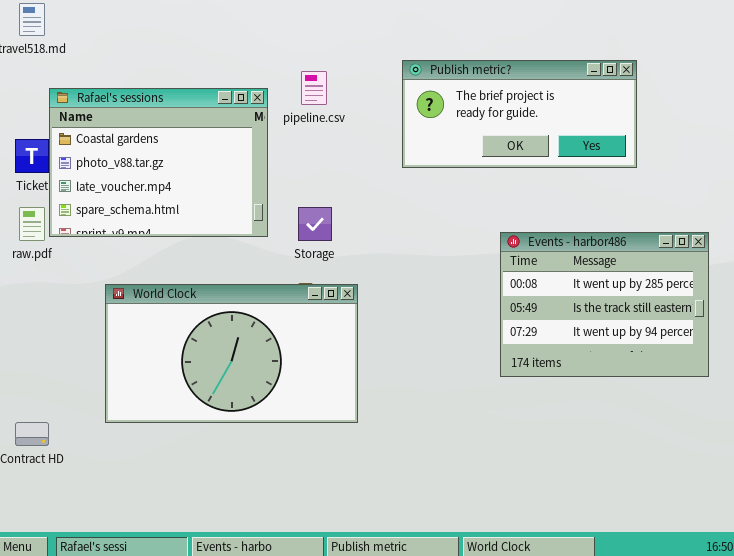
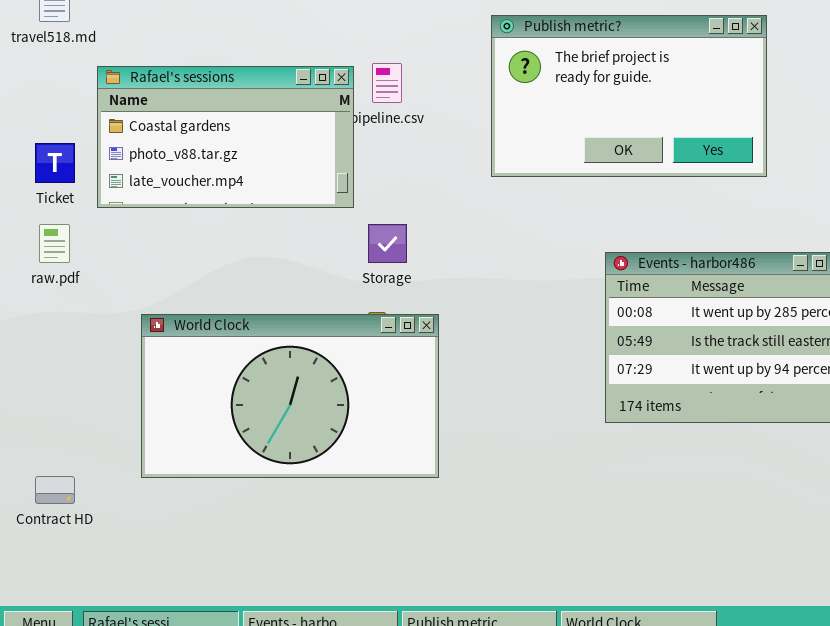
Publish metric?: [402,60,637,168] -> [491,15,767,177], resized
Rafael's sessions: [49,88,268,237] -> [97,66,354,208], moved, resized

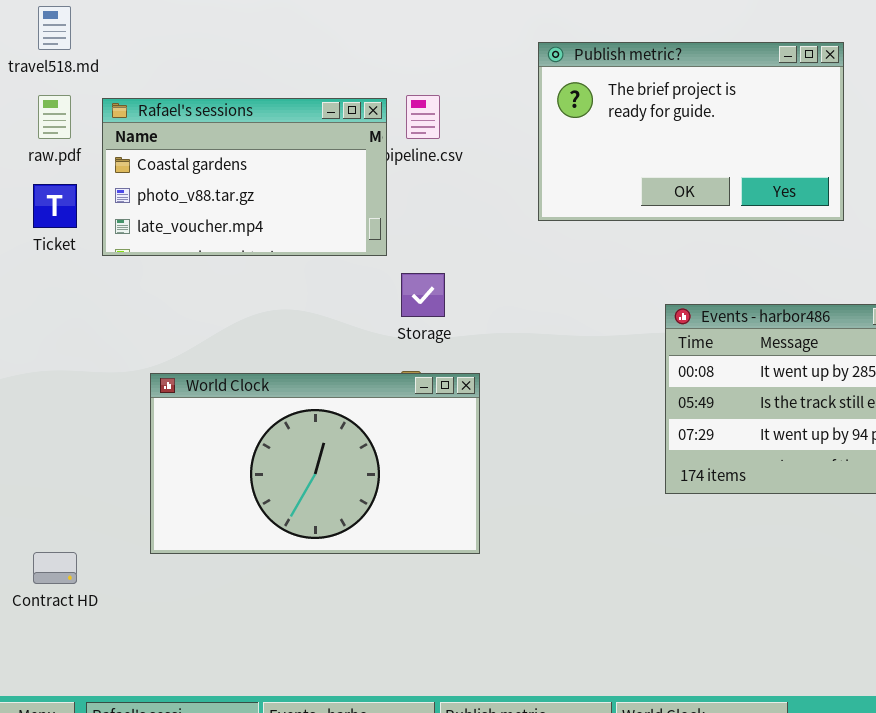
raw.pdf: [39,224,70,263] -> [38,95,71,139], moved

